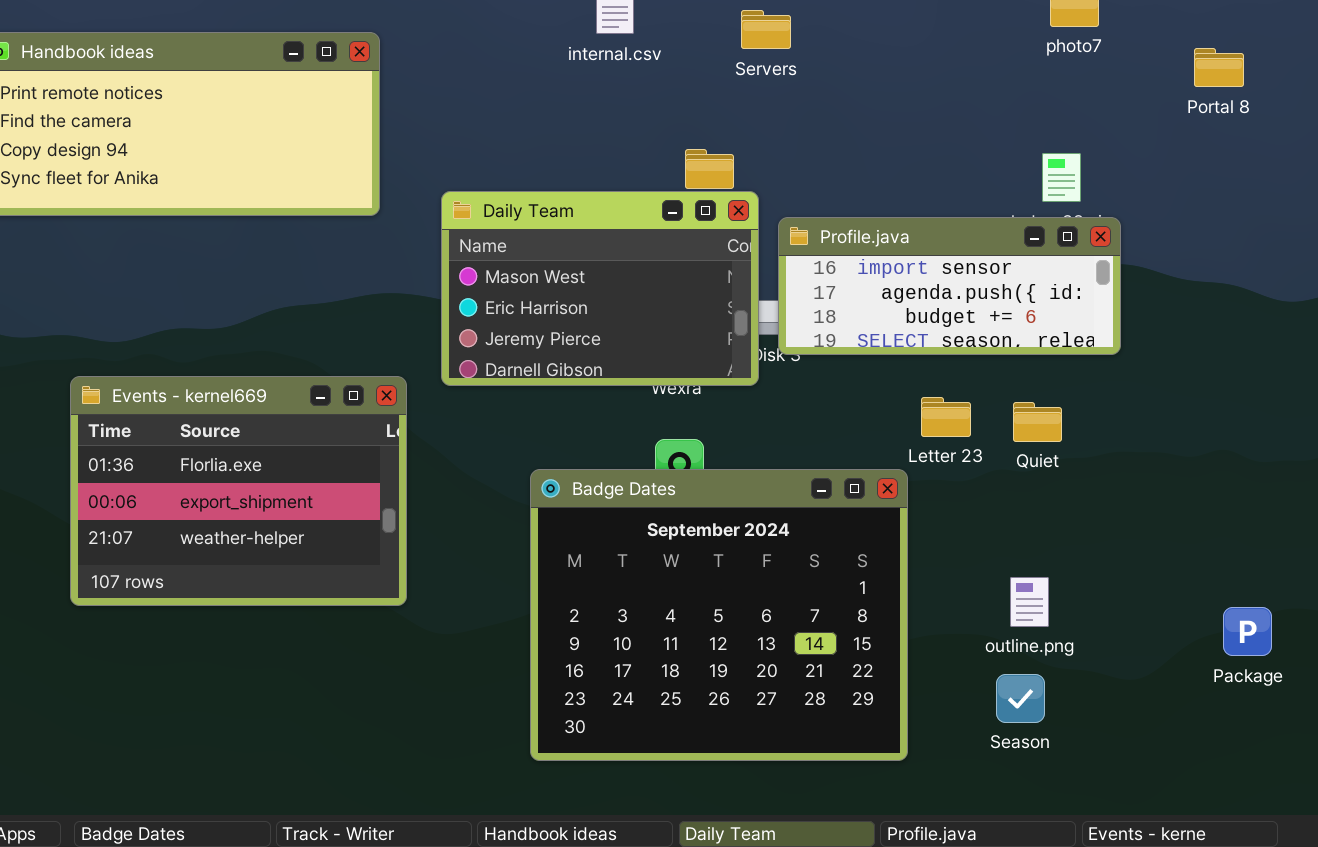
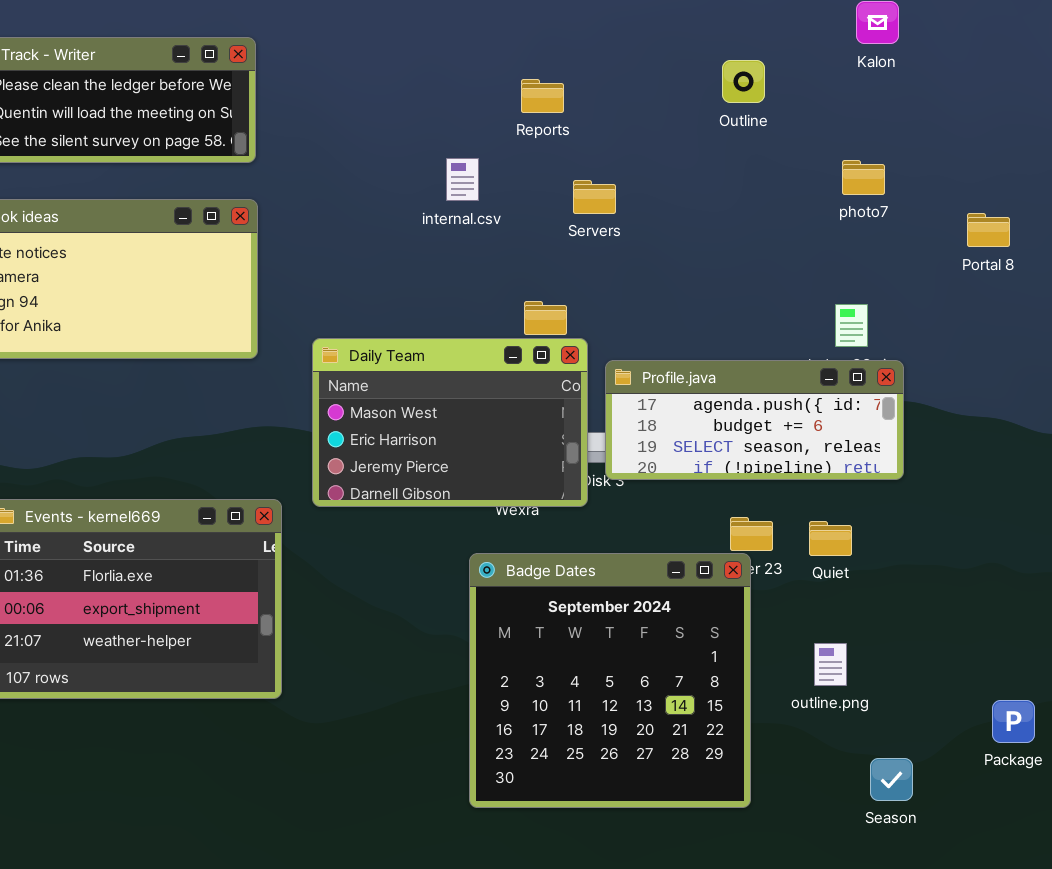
Profile.java: [778,217,1121,355] -> [605,360,904,480], scrolled down 1 row
Badge Dates: [530,469,908,761] -> [469,553,751,808], moved, resized
outline.png: [1010,577,1049,627] -> [814,643,847,686], moved
Season: [996,674,1045,723] -> [870,758,913,801], moved

